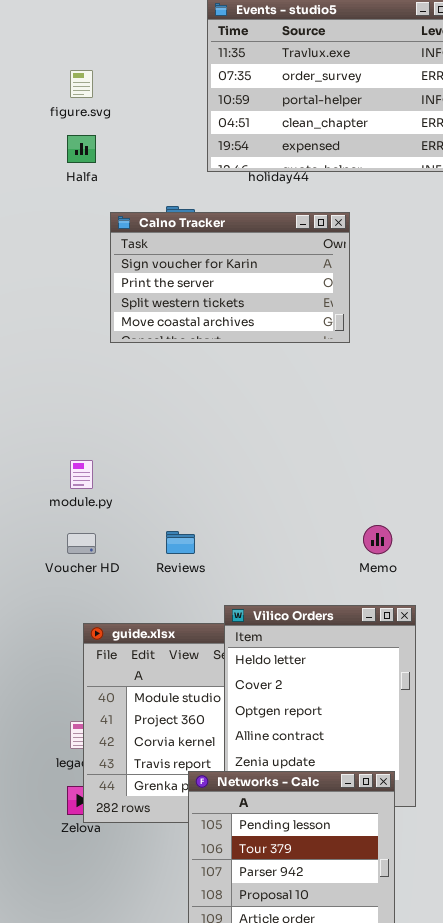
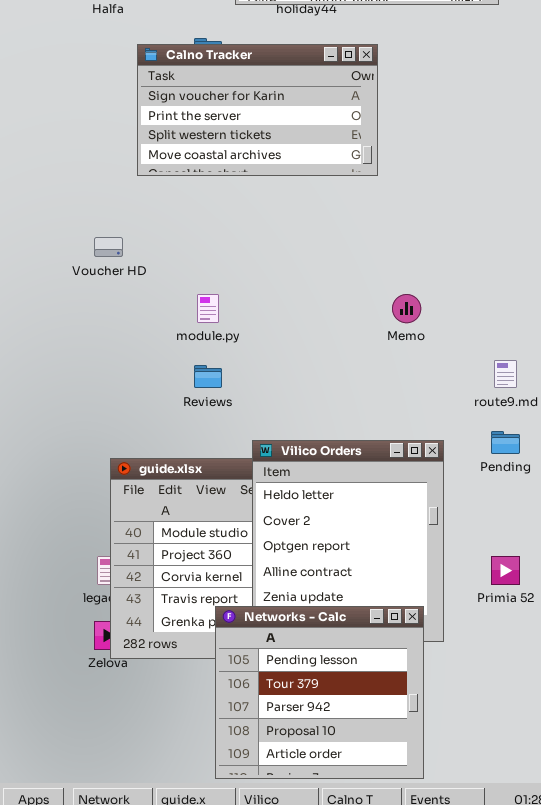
module.py: [70,460,93,489] -> [197,294,219,323], moved
Memo: [363,525,392,554] -> [392,294,421,323], moved
Voucher HD: [67,533,96,554] -> [94,237,123,257], moved

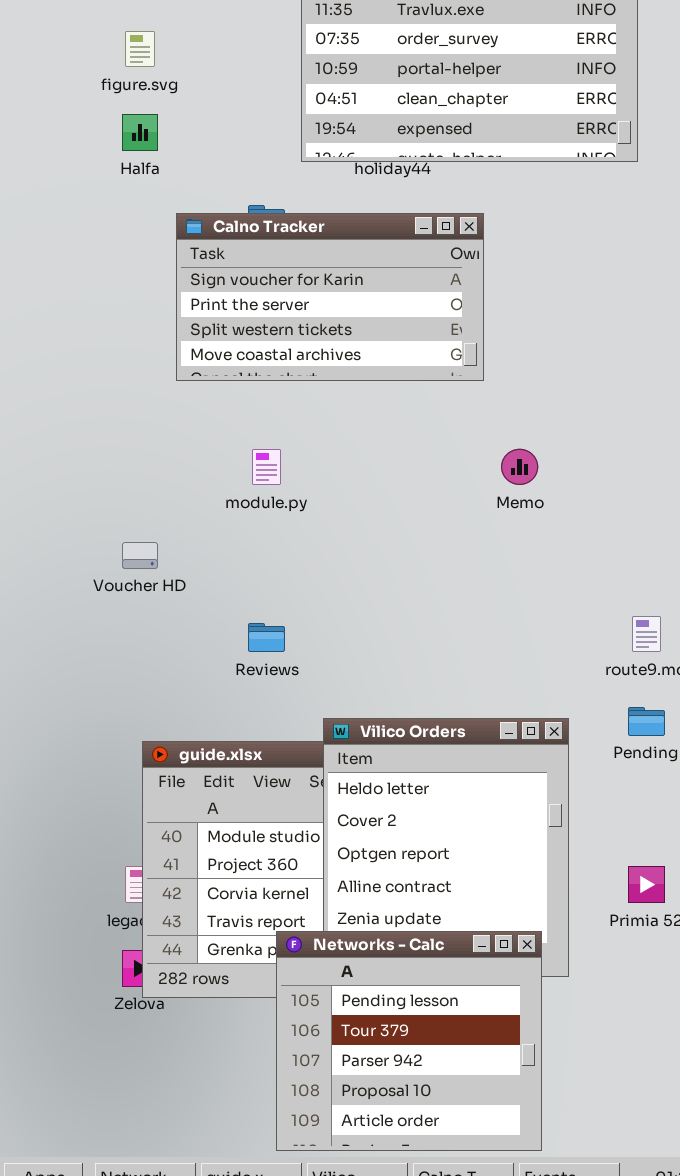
Voucher HD: [94,237,123,257] -> [122,542,158,569], moved
module.py: [197,294,219,323] -> [252,449,281,485], moved
Memo: [392,294,421,323] -> [501,449,538,485], moved

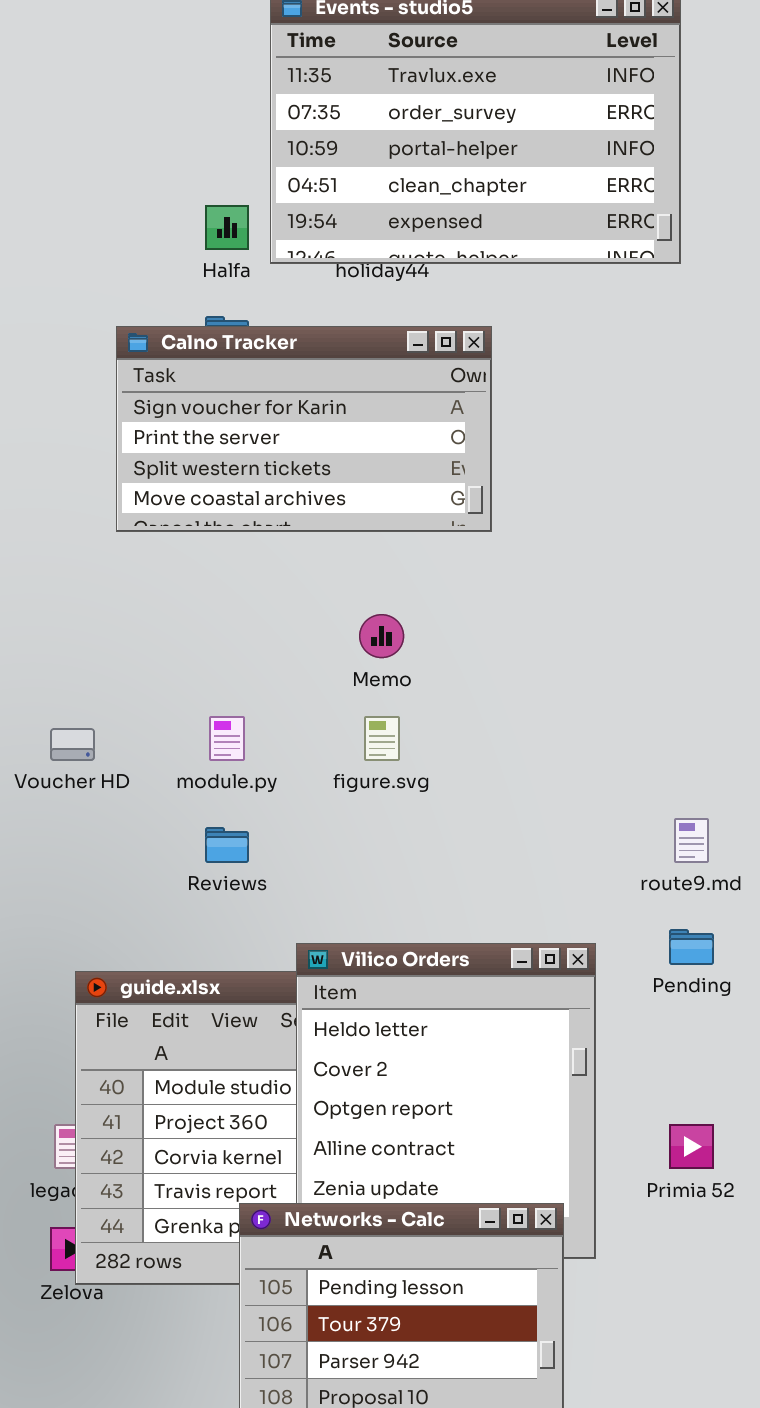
figure.svg: [125,31,155,67] -> [364,716,400,761], moved
Halfa: [122,114,158,151] -> [205,205,249,250], moved
module.py: [252,449,281,485] -> [209,716,245,761], moved
Memo: [501,449,538,485] -> [359,614,404,658], moved

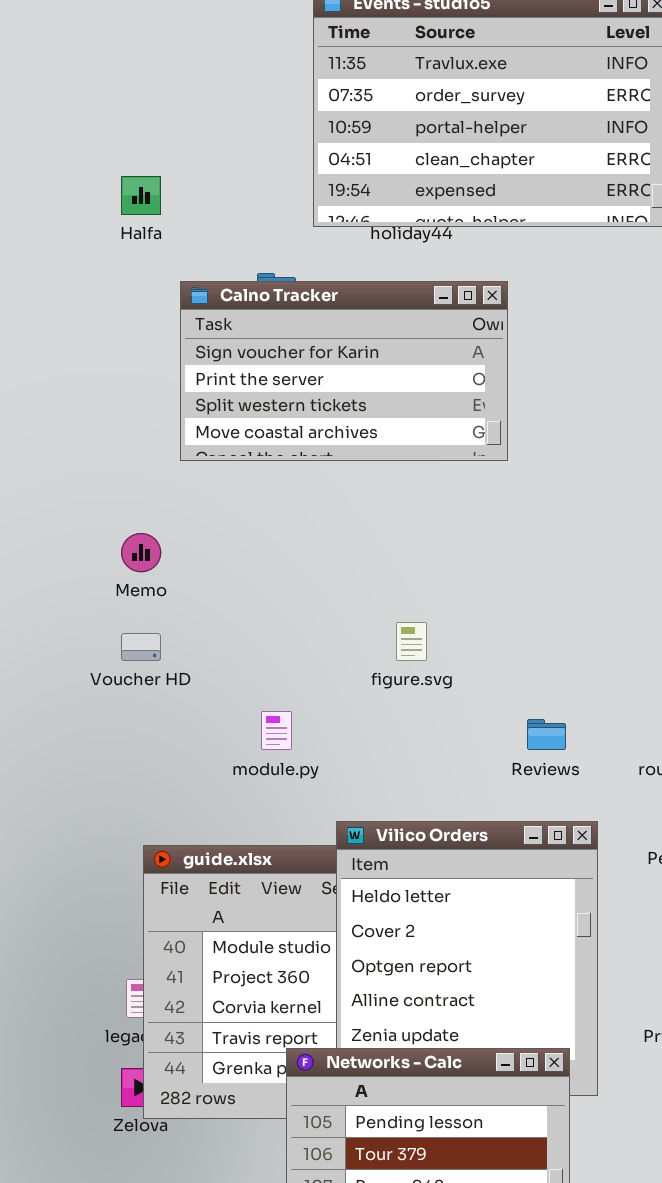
Halfa: [205,205,249,250] -> [121,176,161,215], moved
Memo: [359,614,404,658] -> [121,533,161,572], moved
module.py: [209,716,245,761] -> [261,711,292,750], moved
Reviews: [205,827,249,863] -> [527,719,566,750], moved

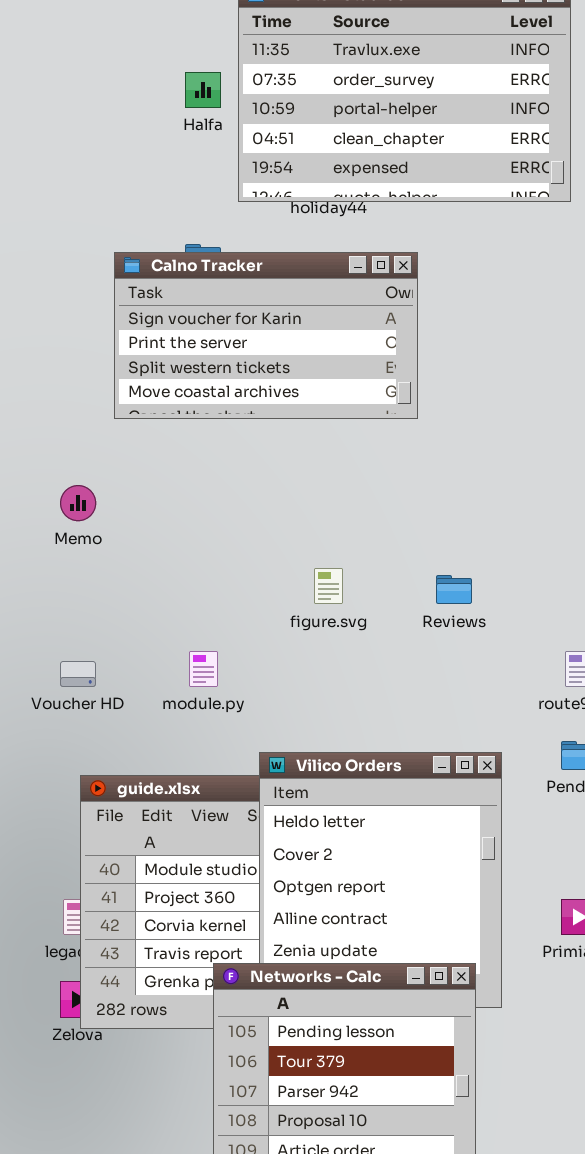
Halfa: [121,176,161,215] -> [185,72,221,108], moved
Voucher HD: [121,633,161,661] -> [60,661,96,687], moved
Reviews: [527,719,566,750] -> [436,575,472,604], moved

